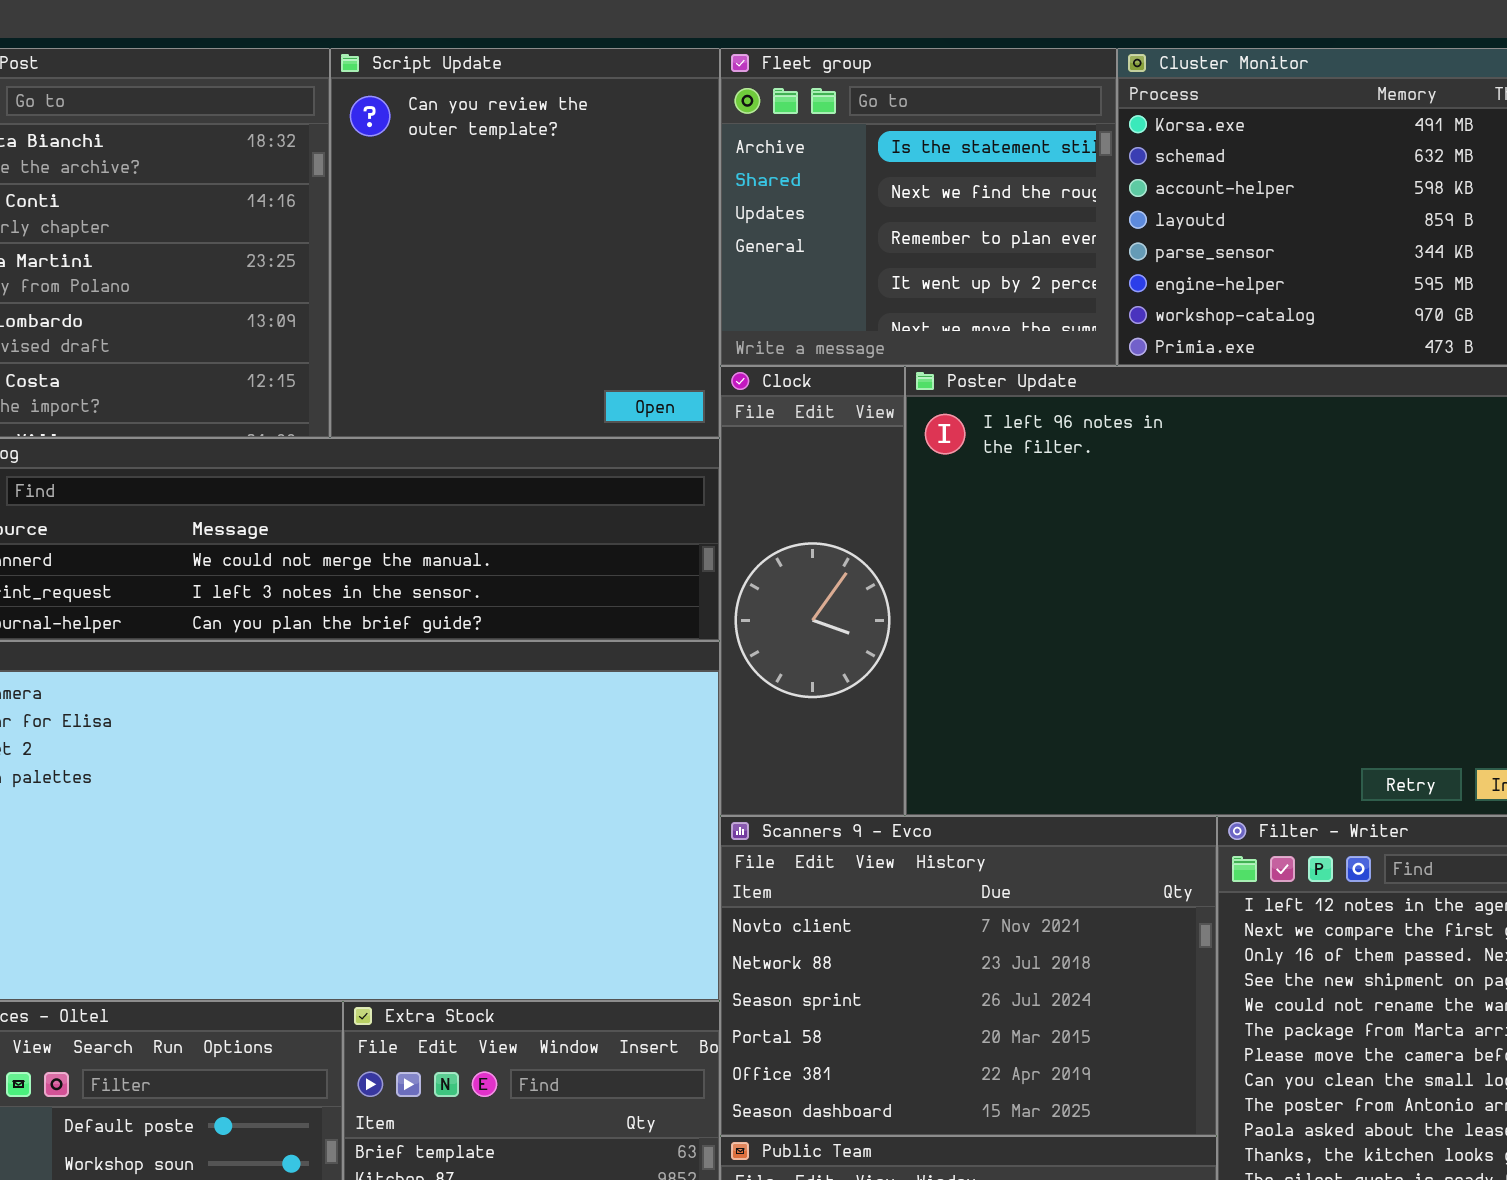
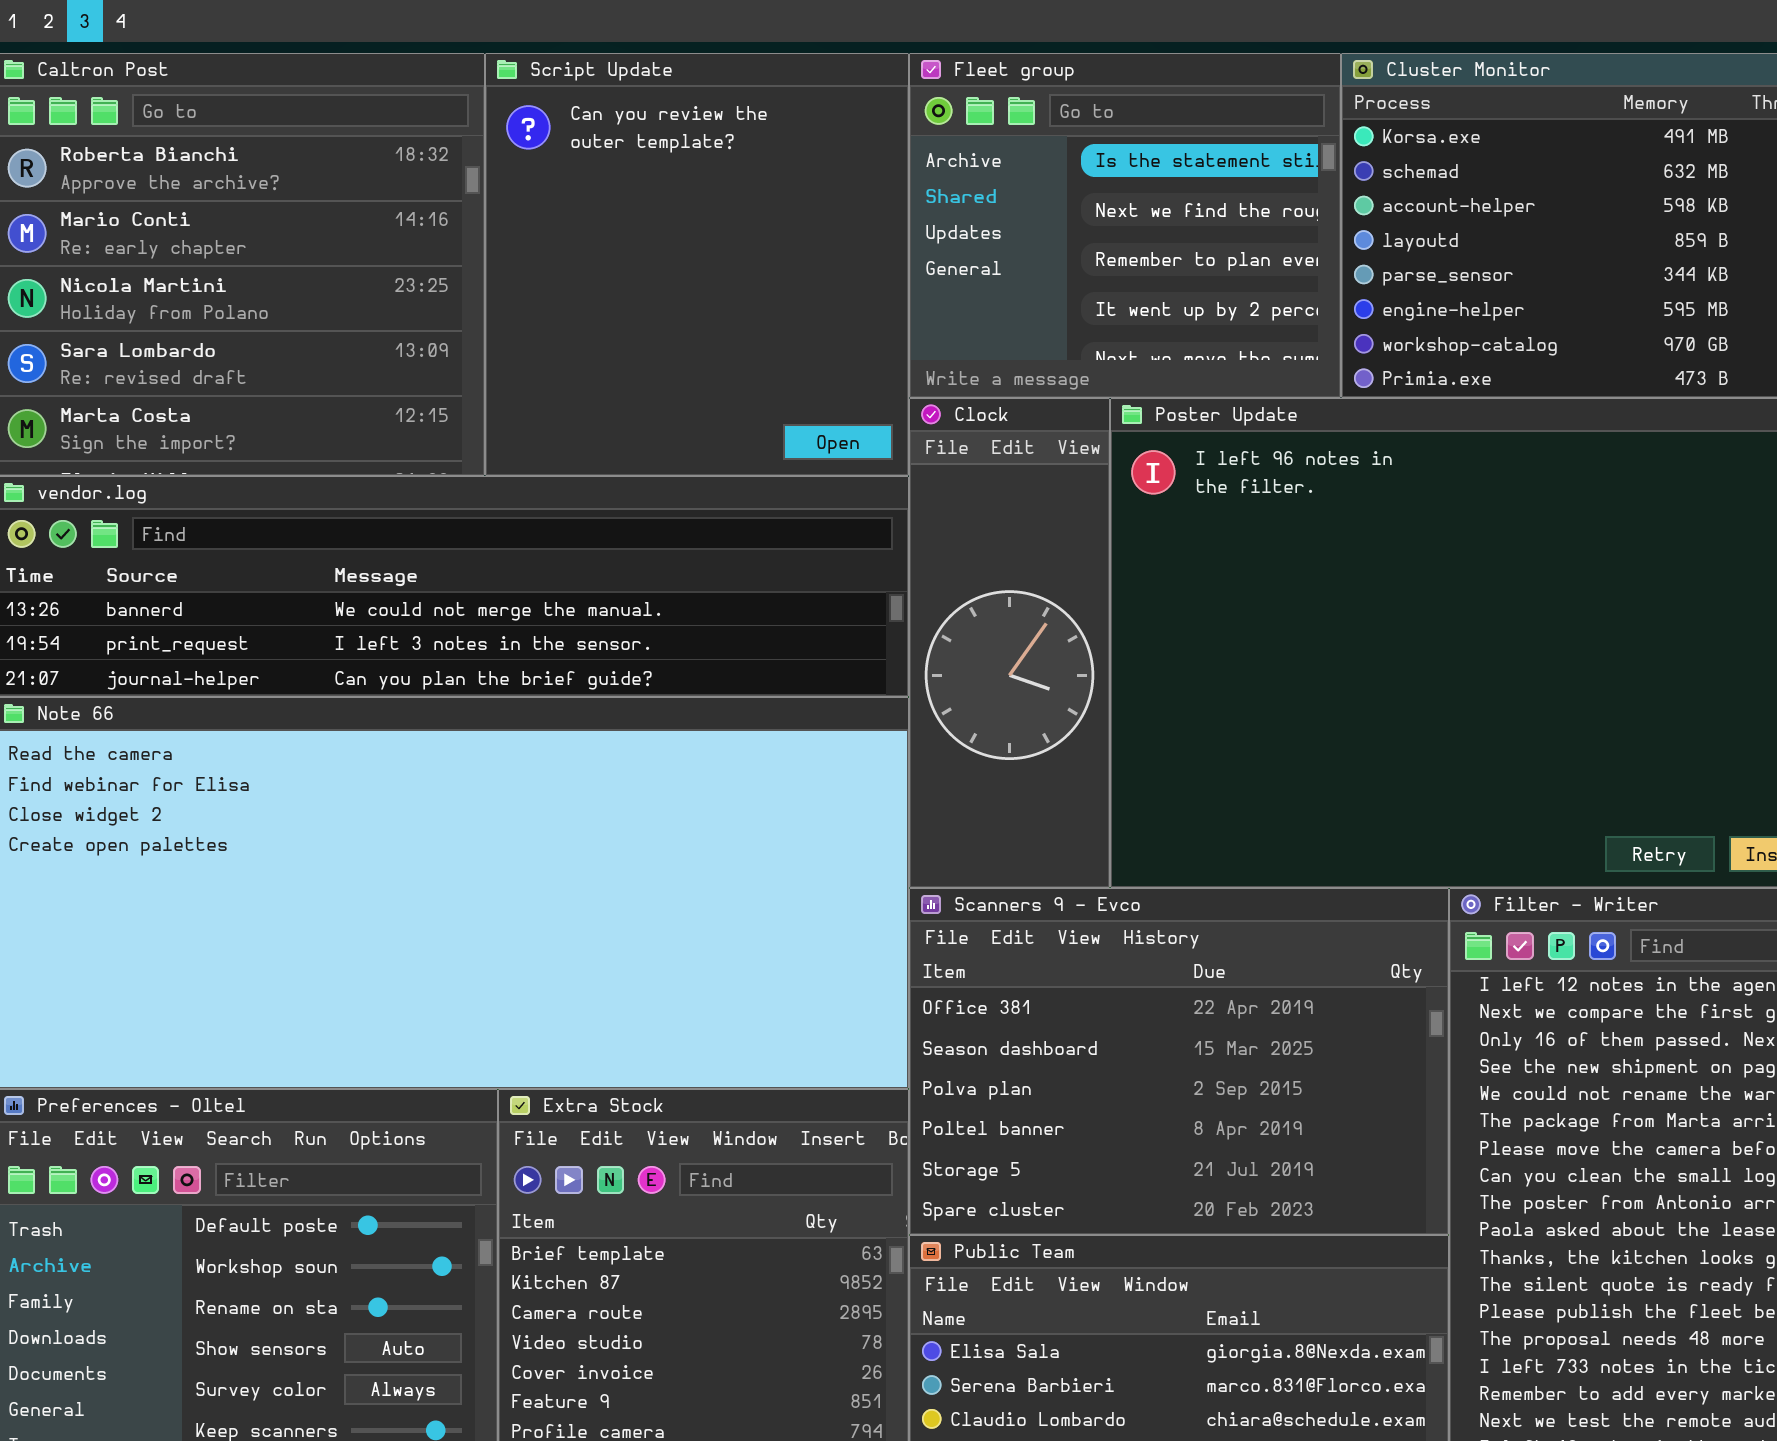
Scanners 9 - Evco: [720,816,1217,1136] -> [909,888,1449,1235], scrolled down 4 rows

